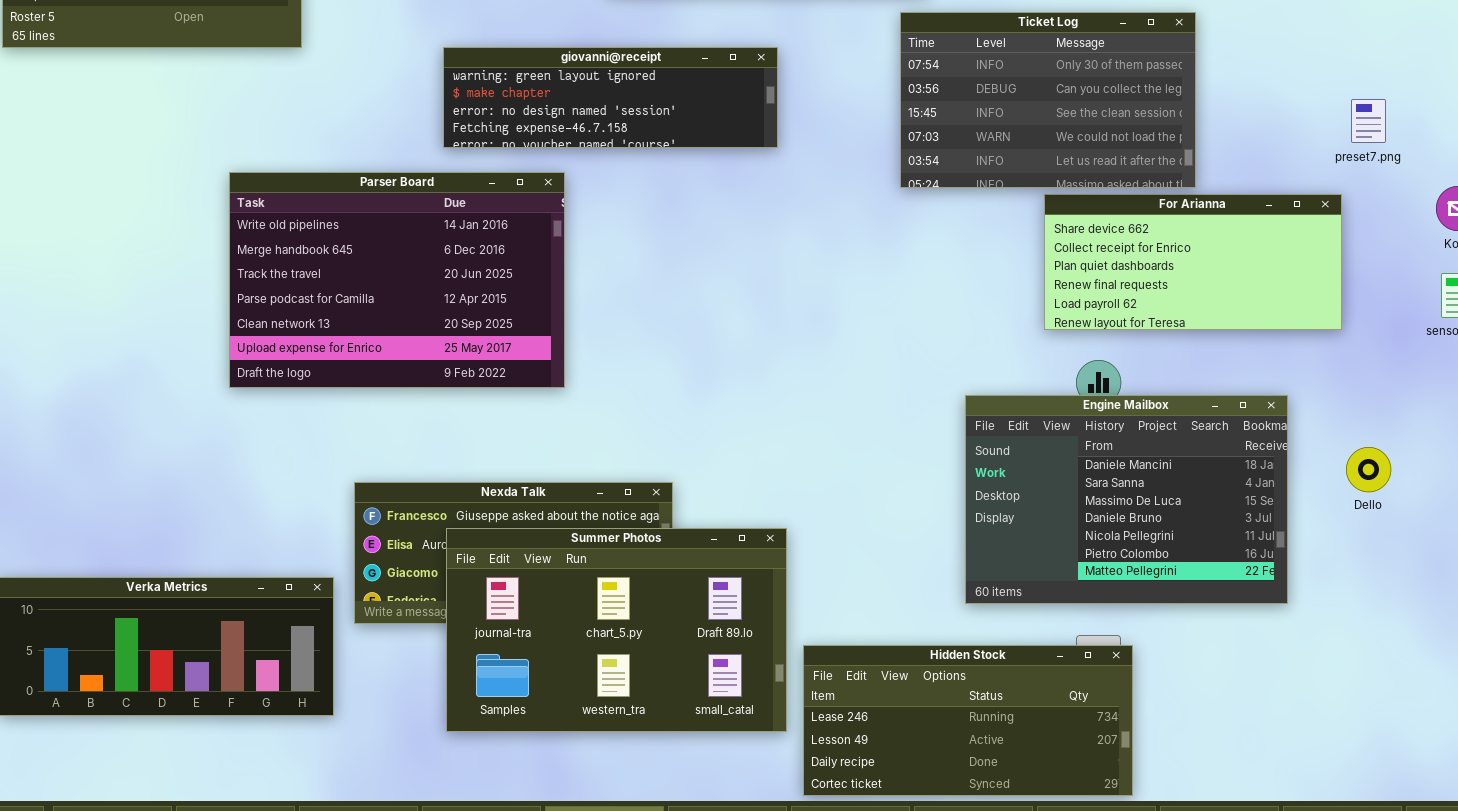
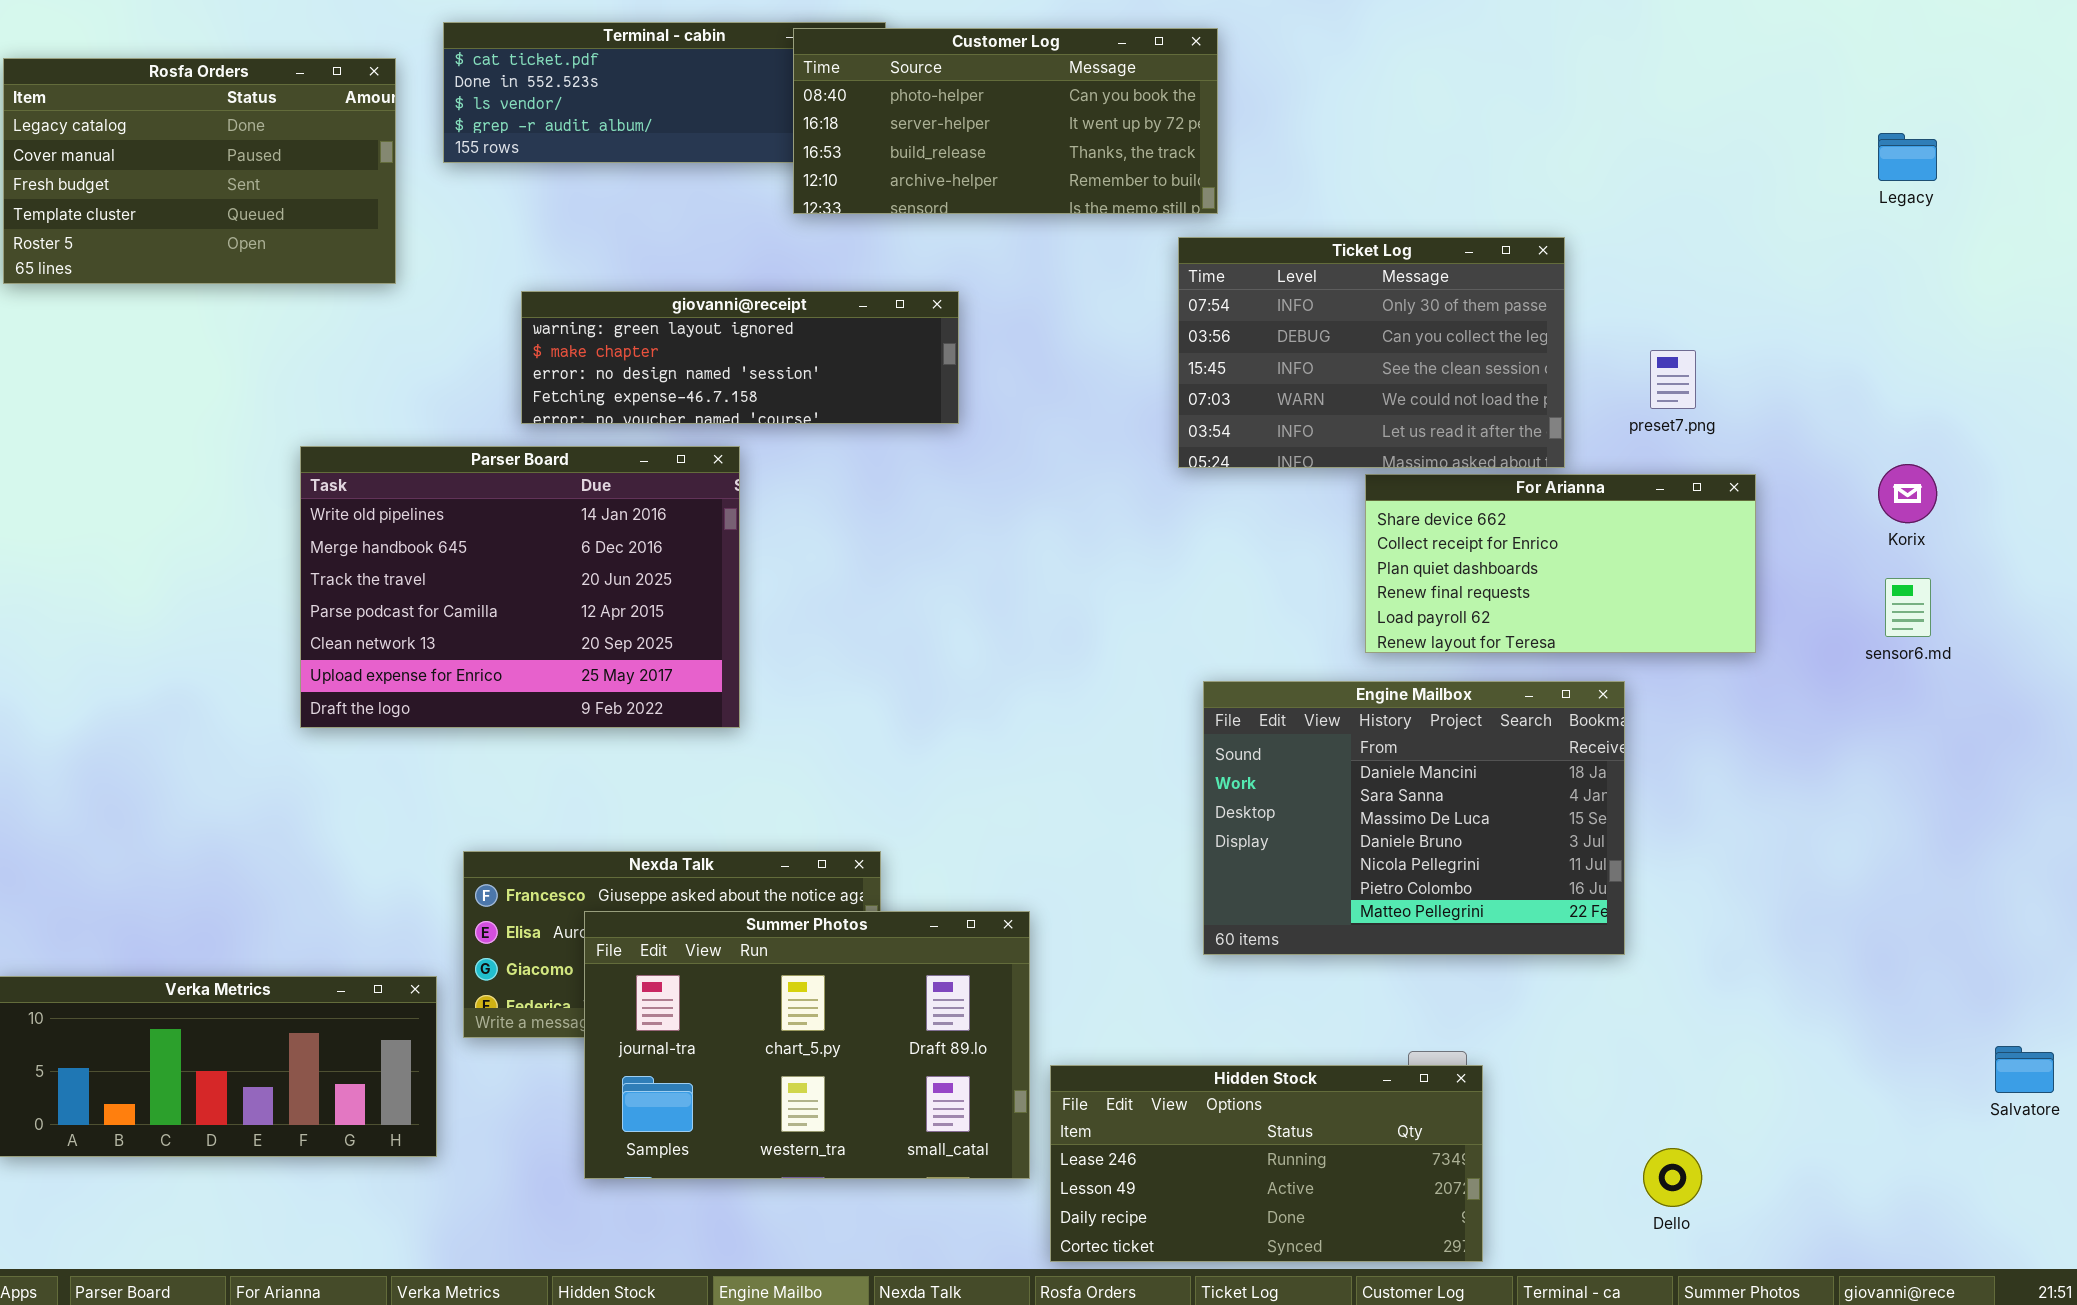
giovanni@receipt: [443,47,778,148] -> [521,291,959,424], moved
preset7.png: [1351,99,1386,143] -> [1650,350,1696,409], moved
Engine Mailbox: [965,395,1288,604] -> [1203,681,1625,955], moved
Dello: [1346,447,1391,492] -> [1643,1148,1702,1207], moved

